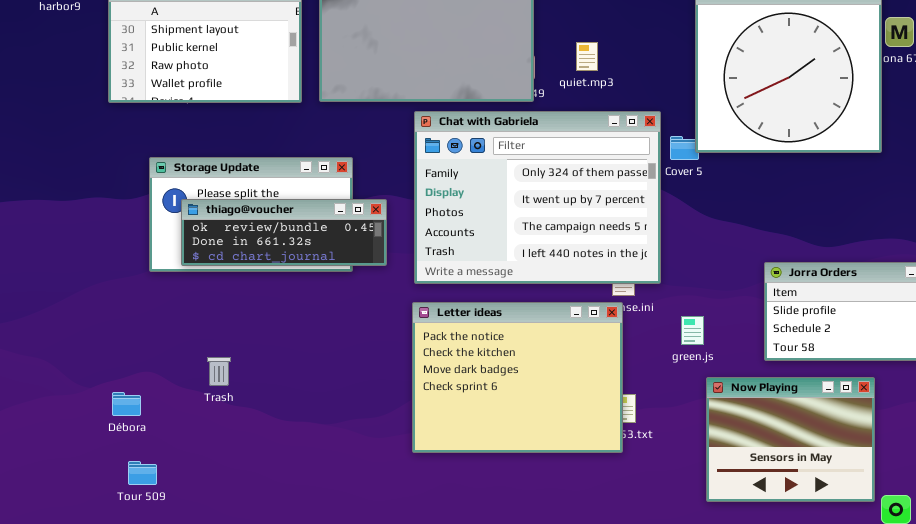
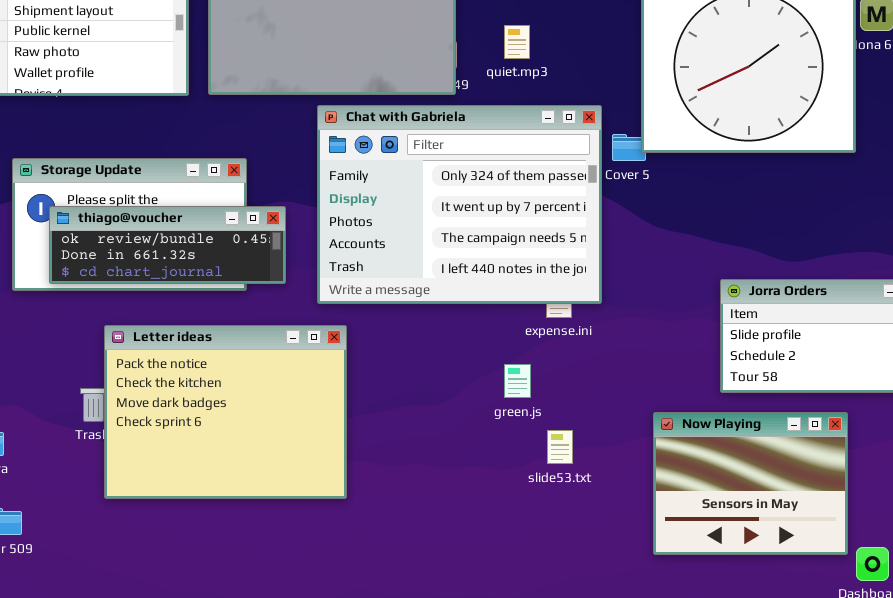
Letter ideas: [412,302,623,453] -> [104,325,347,499], moved
green.js: [681,316,704,345] -> [504,364,531,398], moved

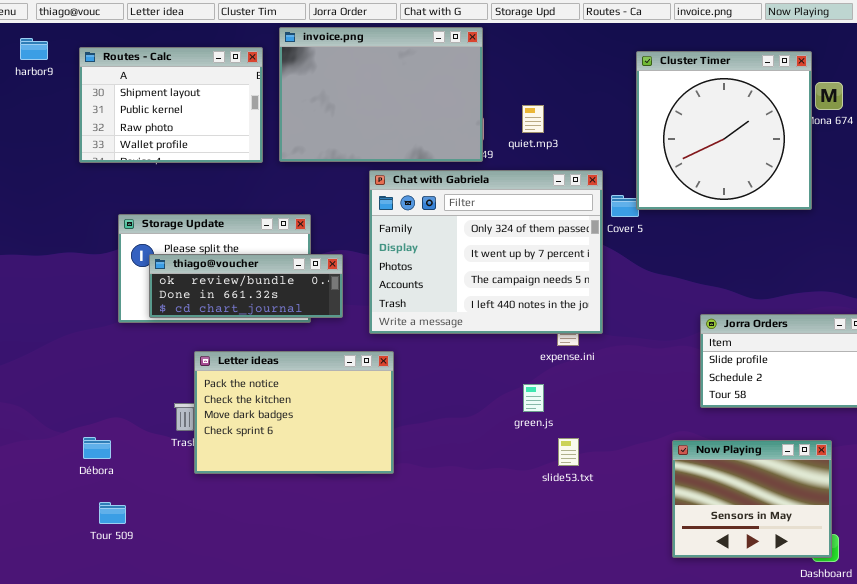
Letter ideas: [104,325,347,499] -> [194,351,394,474], resized
Now Playing: [653,412,848,555] -> [672,440,832,558], moved

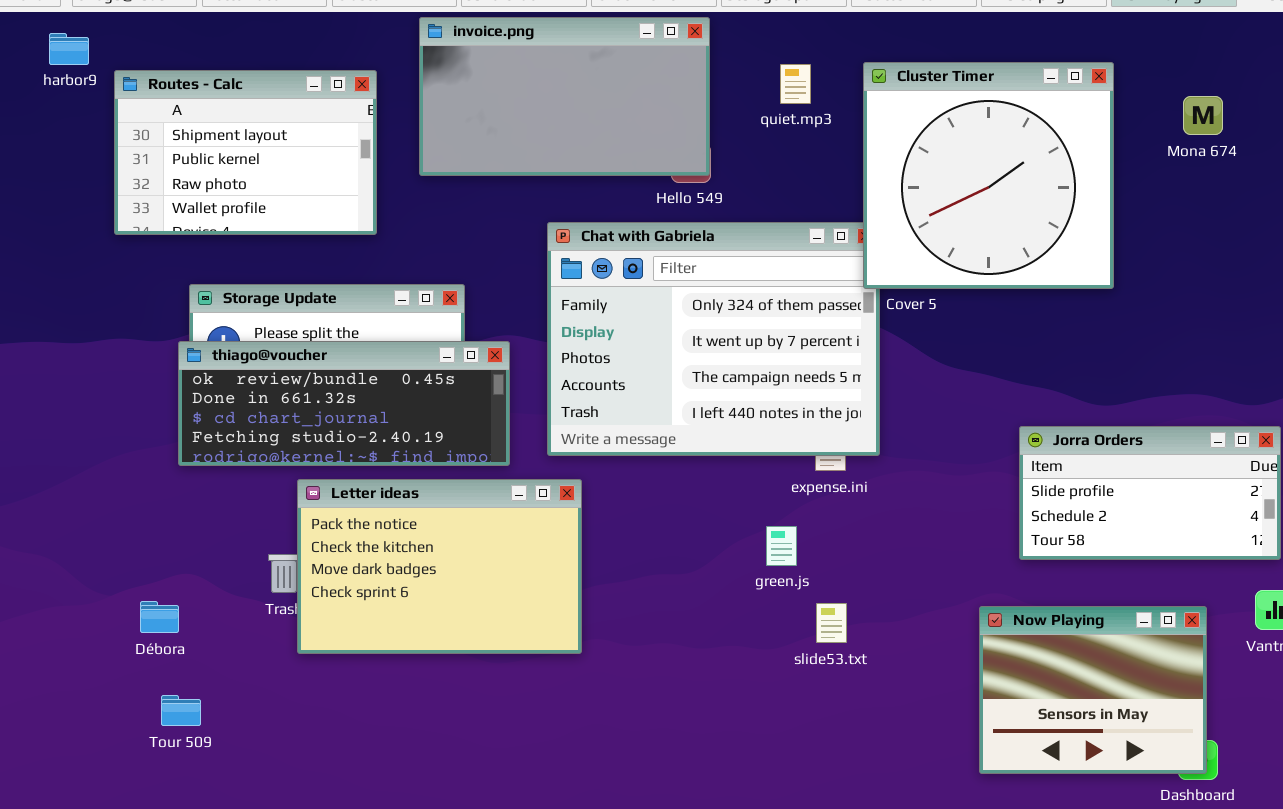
invoice.png: [279,27,483,162] -> [419,17,710,176], resized
Routes - Calc: [79,47,263,163] -> [114,70,377,235], moved
Cluster Timer: [636,51,812,210] -> [863,62,1114,289], moved
quiet.mp3: [522,105,544,133] -> [780,64,811,104], moved
thiago@voucher: [149,254,343,318] -> [178,341,510,466], resized

